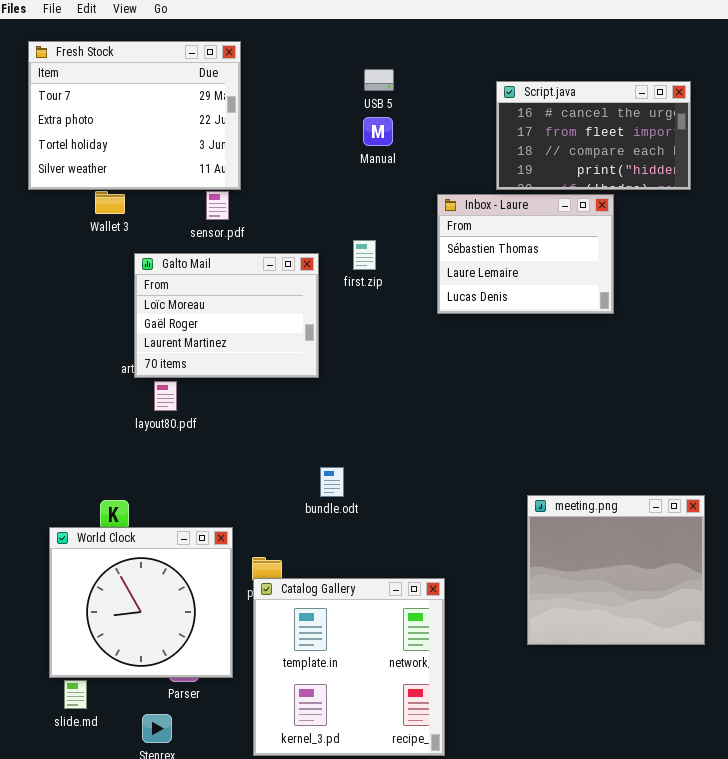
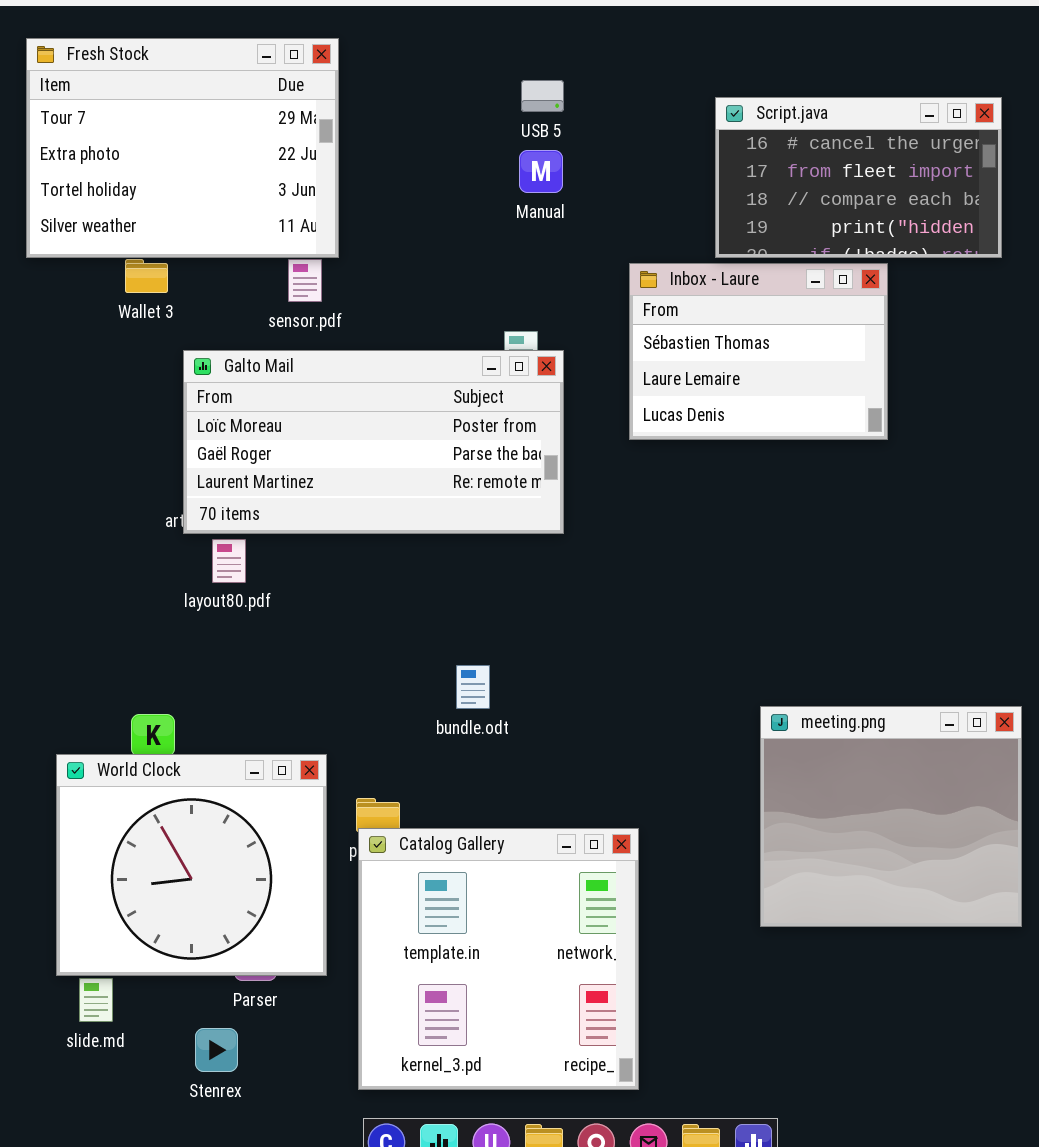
Galto Mail: [134,253,319,378] -> [183,350,564,534], resized

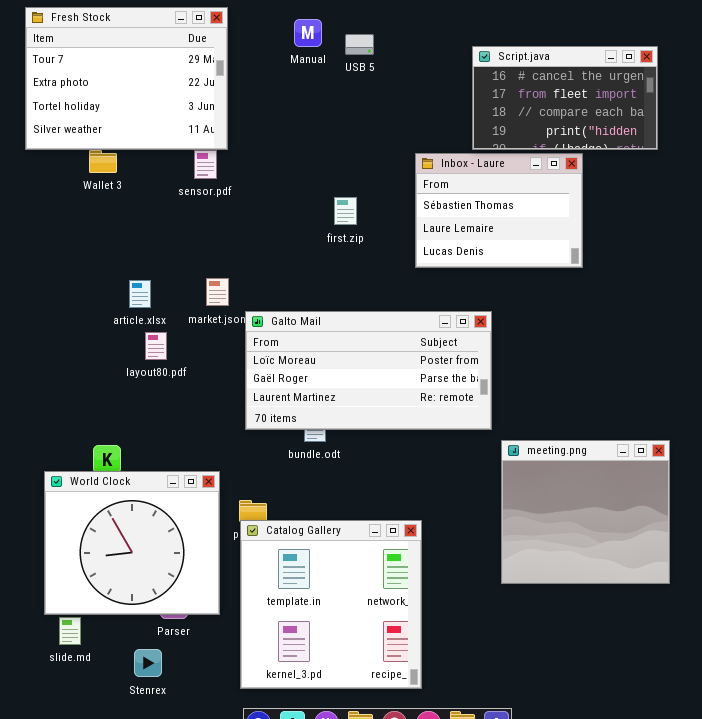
Manual: [519,150,563,193] -> [294,19,322,47], moved
Galto Mail: [183,350,564,534] -> [245,311,492,430], moved

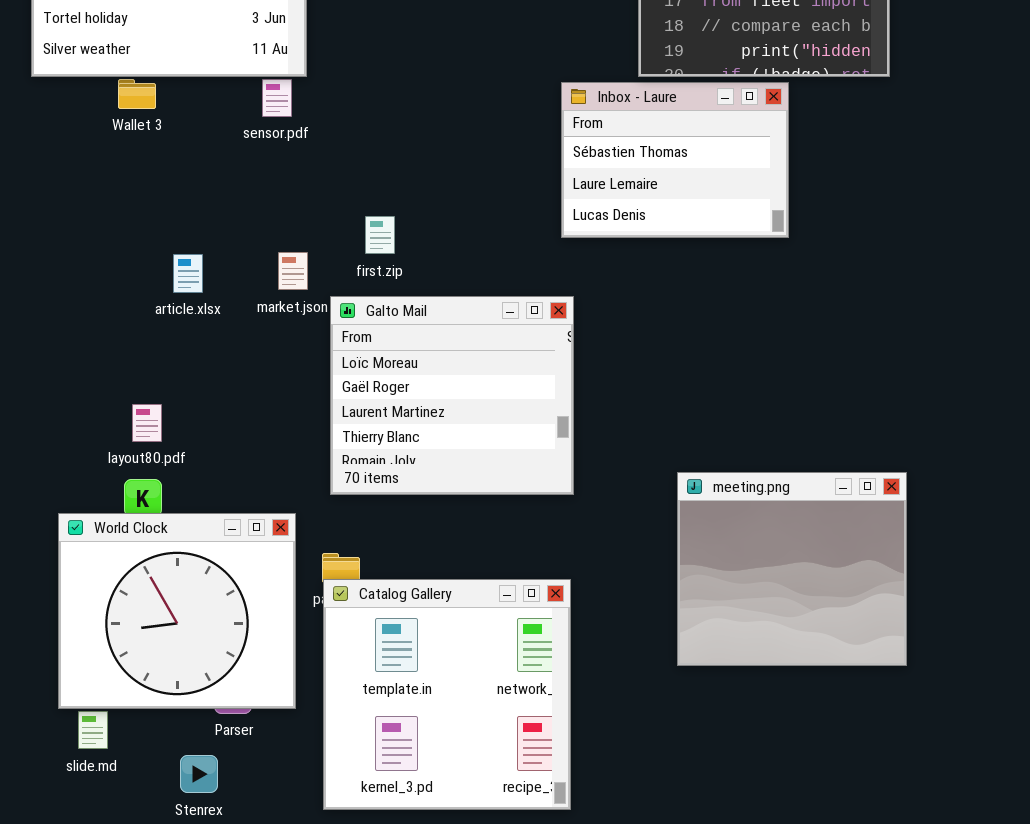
first.zip: [334,197,357,225] -> [365,216,395,254], moved
Galto Mail: [245,311,492,430] -> [330,296,574,495], resized
layout80.pdf: [145,332,167,360] -> [132,404,162,442], moved

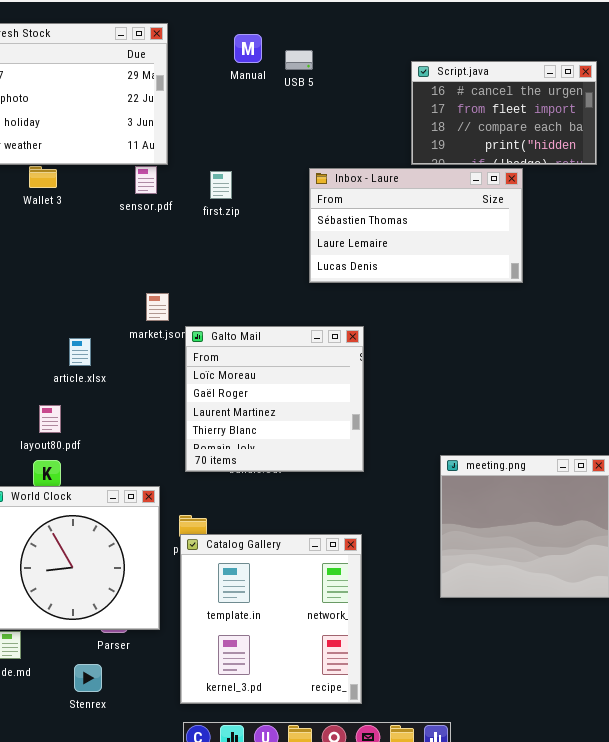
Inbox - Laure: [561,82,789,238] -> [309,168,523,283], resized
first.zip: [365,216,395,254] -> [210,171,232,199], moved
article.xlsx: [173,254,203,293] -> [69,338,91,366], moved

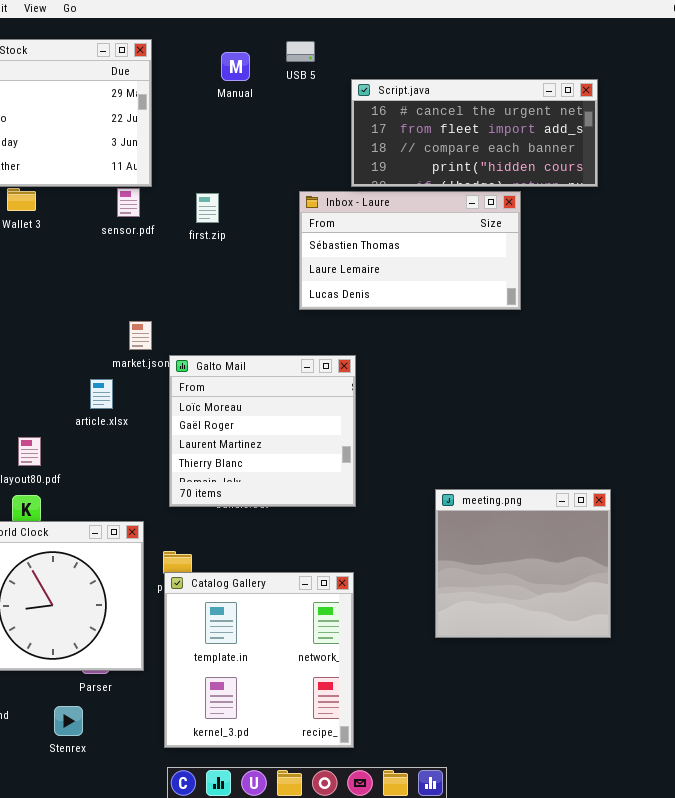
USB 5: [285,50,313,70] -> [286,41,315,62], moved
Script.java: [411,61,597,165] -> [351,79,598,187], resized
article.xlsx: [69,338,91,366] -> [90,379,113,409], moved

